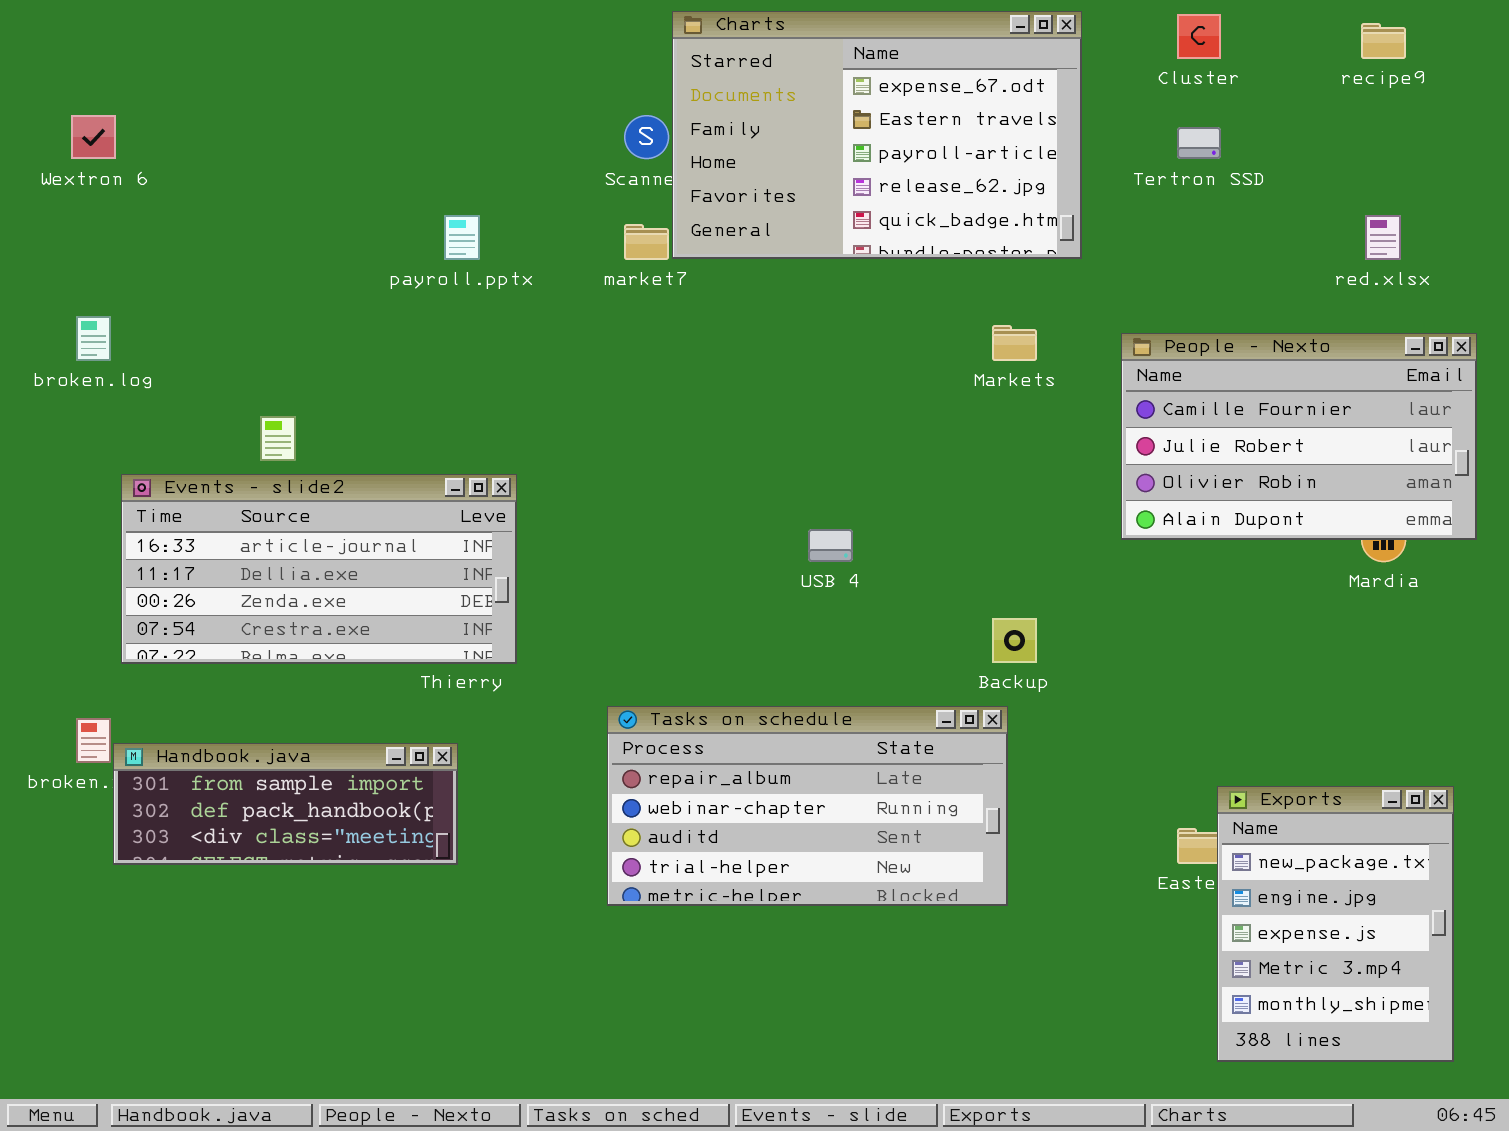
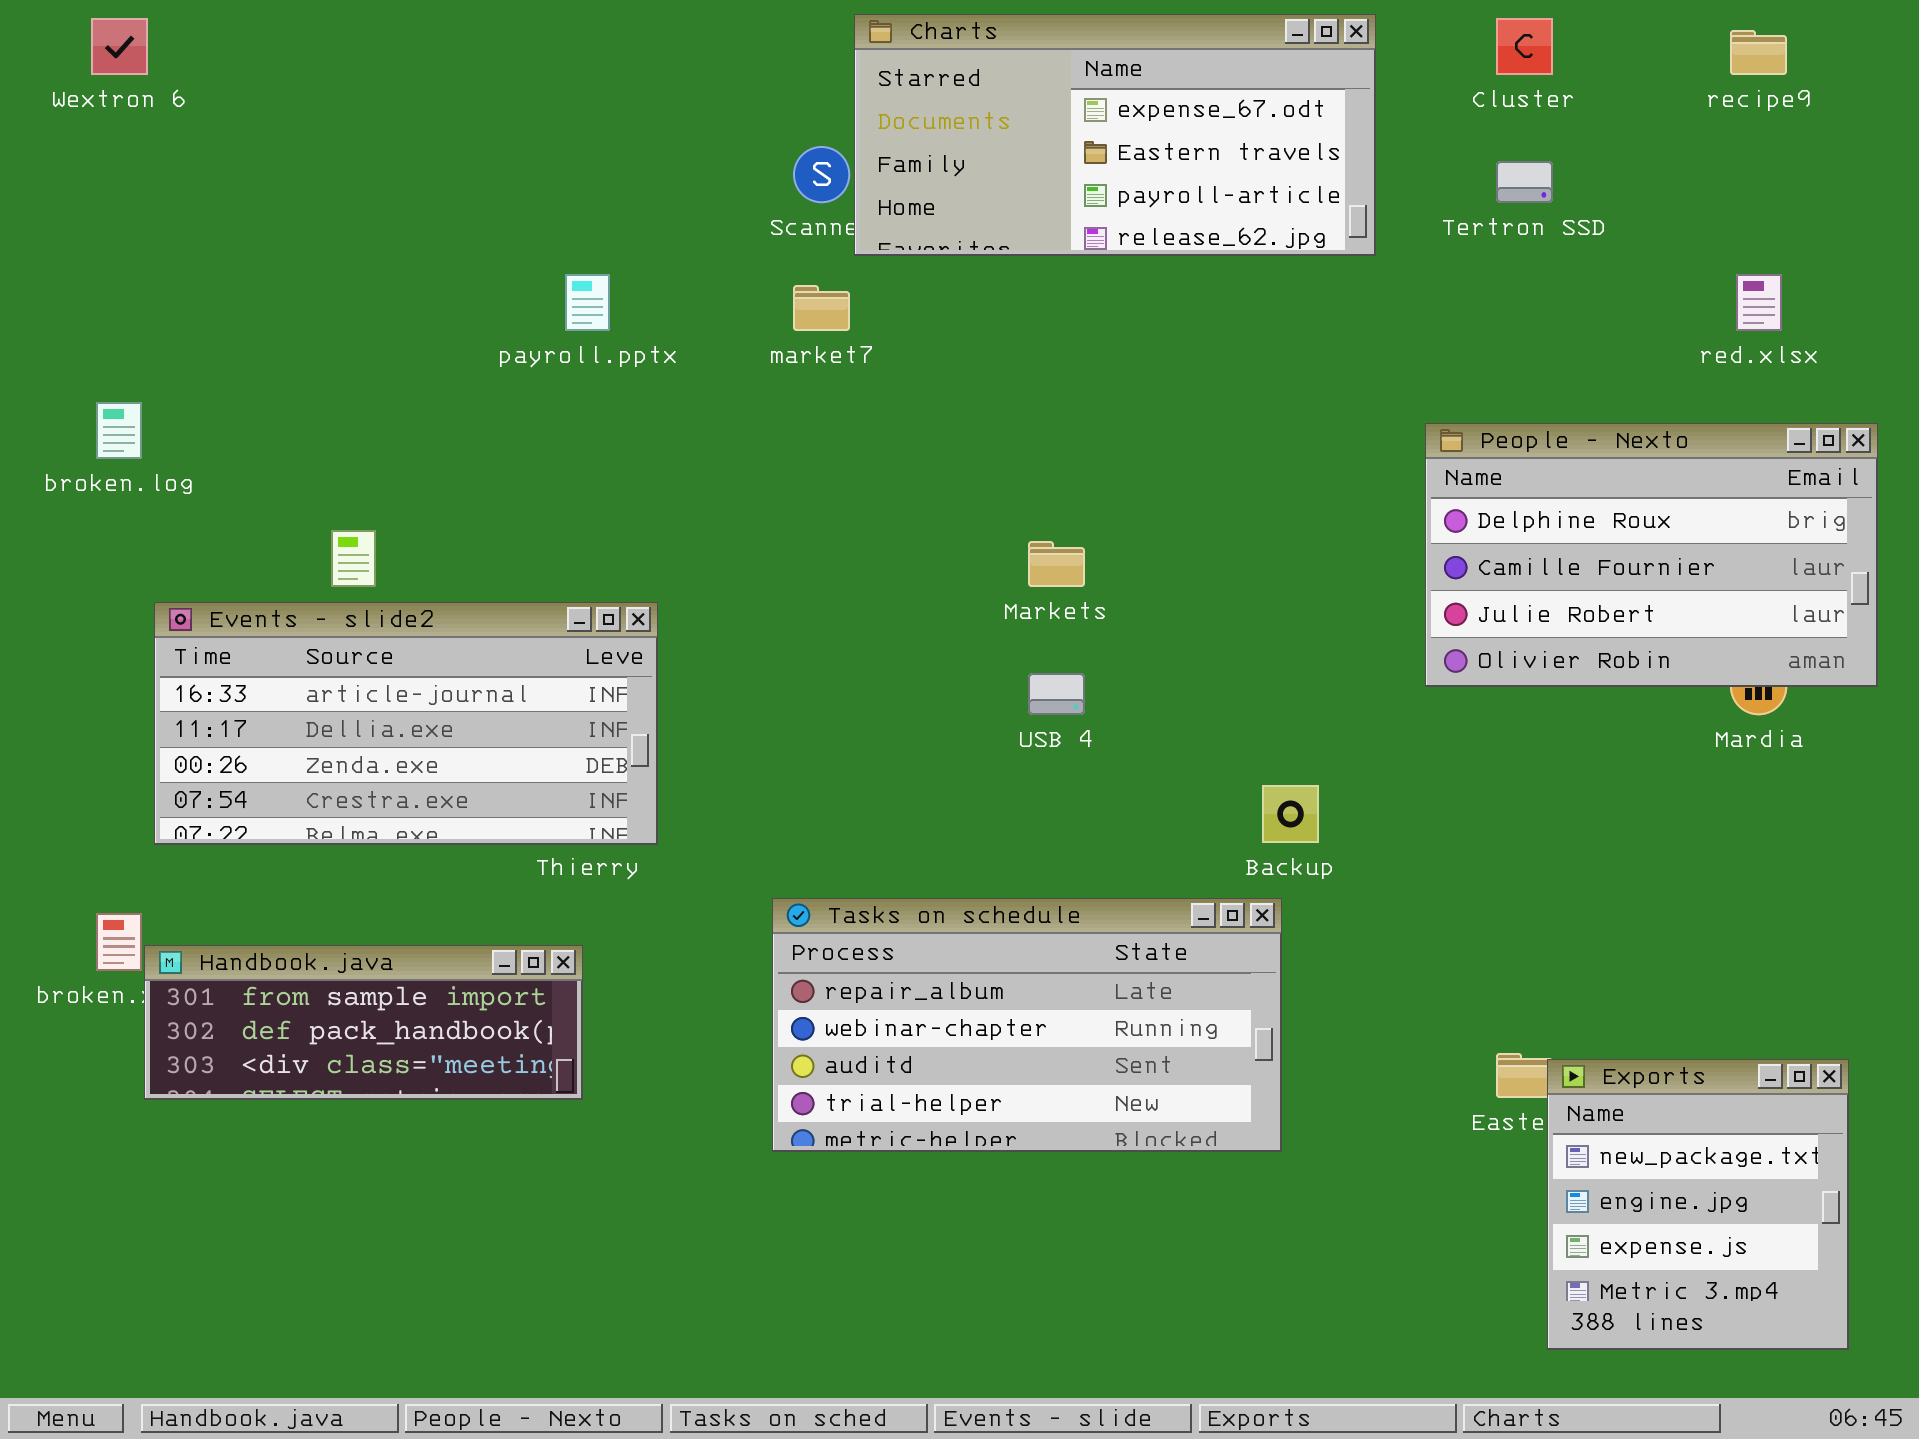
Charts: [672,11,1082,259] -> [854,14,1376,256], resized
Wextron 6: [71,115,116,159] -> [91,18,148,75], moved
Markets: [992,325,1037,361] -> [1028,541,1085,587], moved
People - Nexto: [1121,333,1477,540] -> [1425,423,1878,687], scrolled up 1 row
Exports: [1217,786,1454,1062] -> [1547,1059,1849,1350], resized

